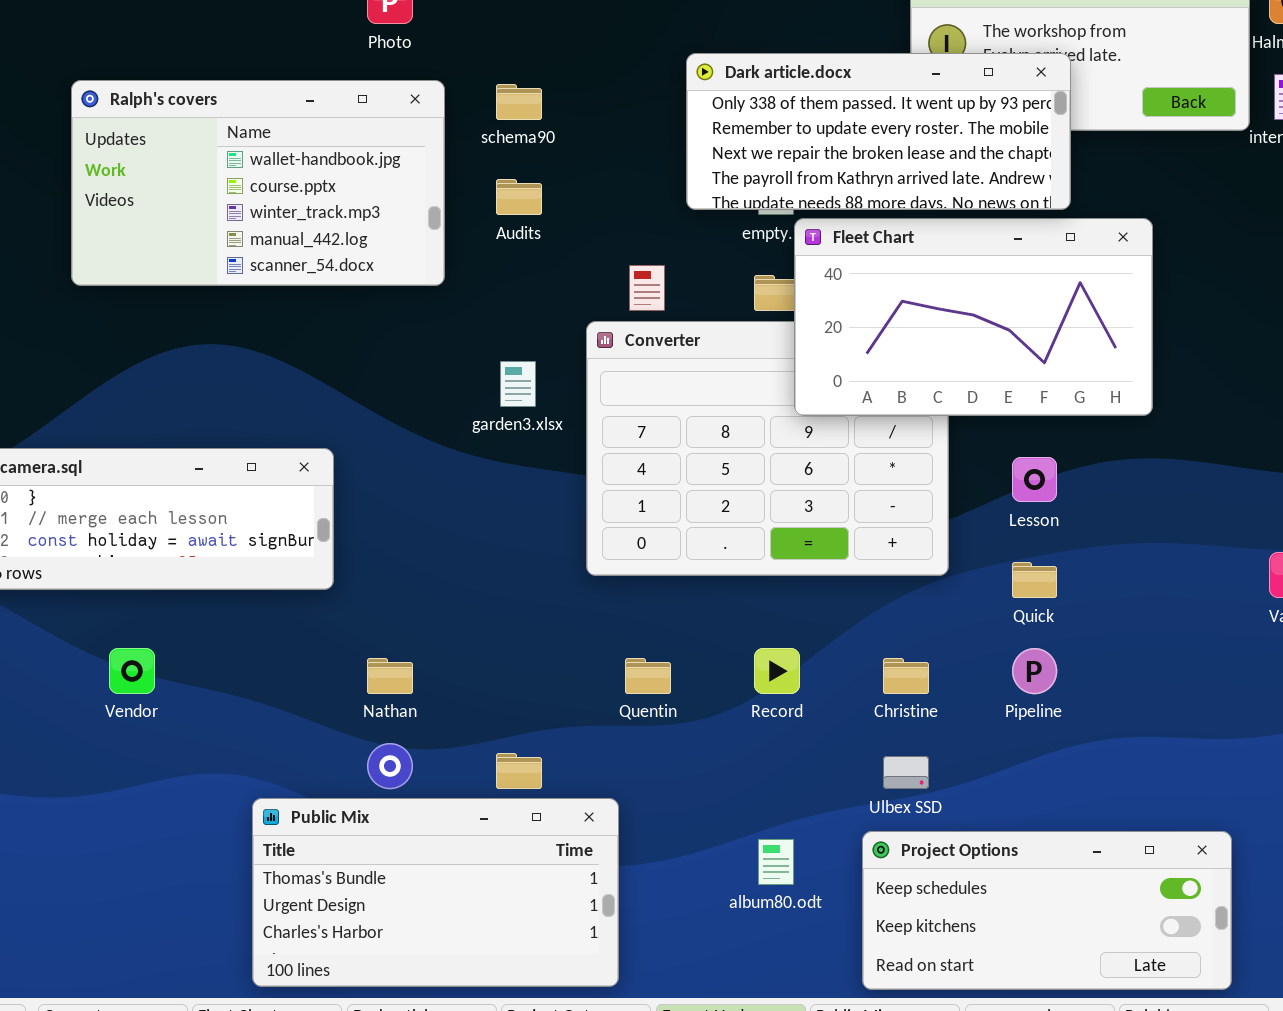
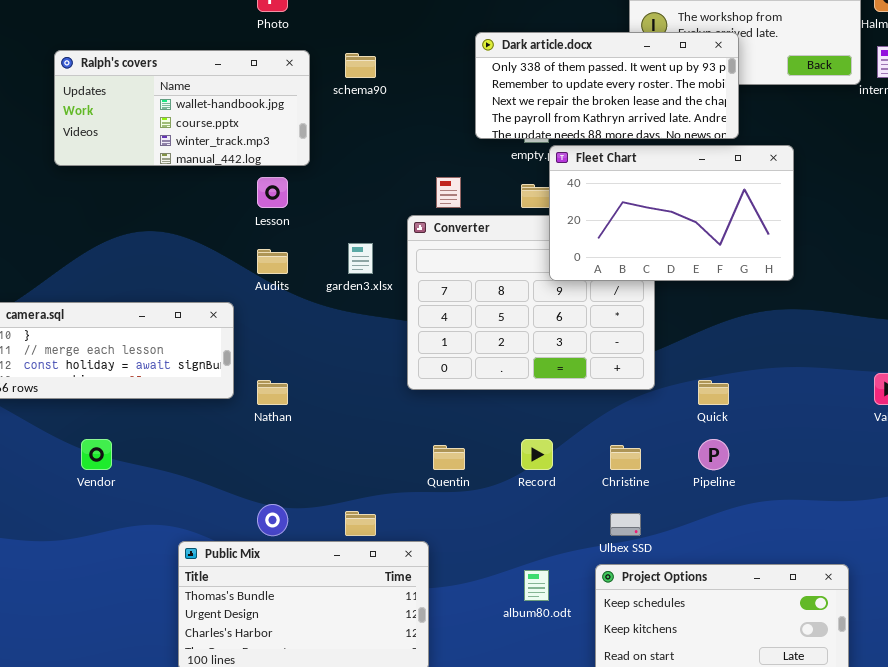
Ralph's covers: [71,80,445,286] -> [54,50,310,166], resized
Audits: [496,179,542,215] -> [257,249,288,274], moved
Lesson: [1012,457,1057,502] -> [257,177,288,208], moved
Nathan: [367,658,413,694] -> [257,380,288,405], moved

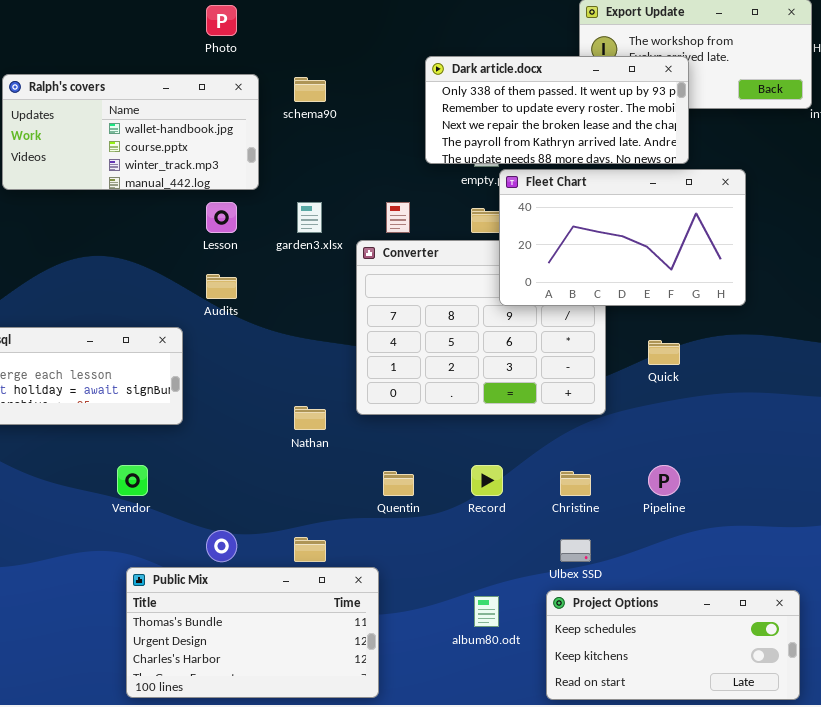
garden3.xlsx: [348,243,373,274] -> [297,202,322,233], moved
Nathan: [257,380,288,405] -> [294,406,326,430], moved
Quick: [698,380,729,405] -> [648,340,680,365], moved
Vendor: [81,439,112,470] -> [117,465,148,496], moved

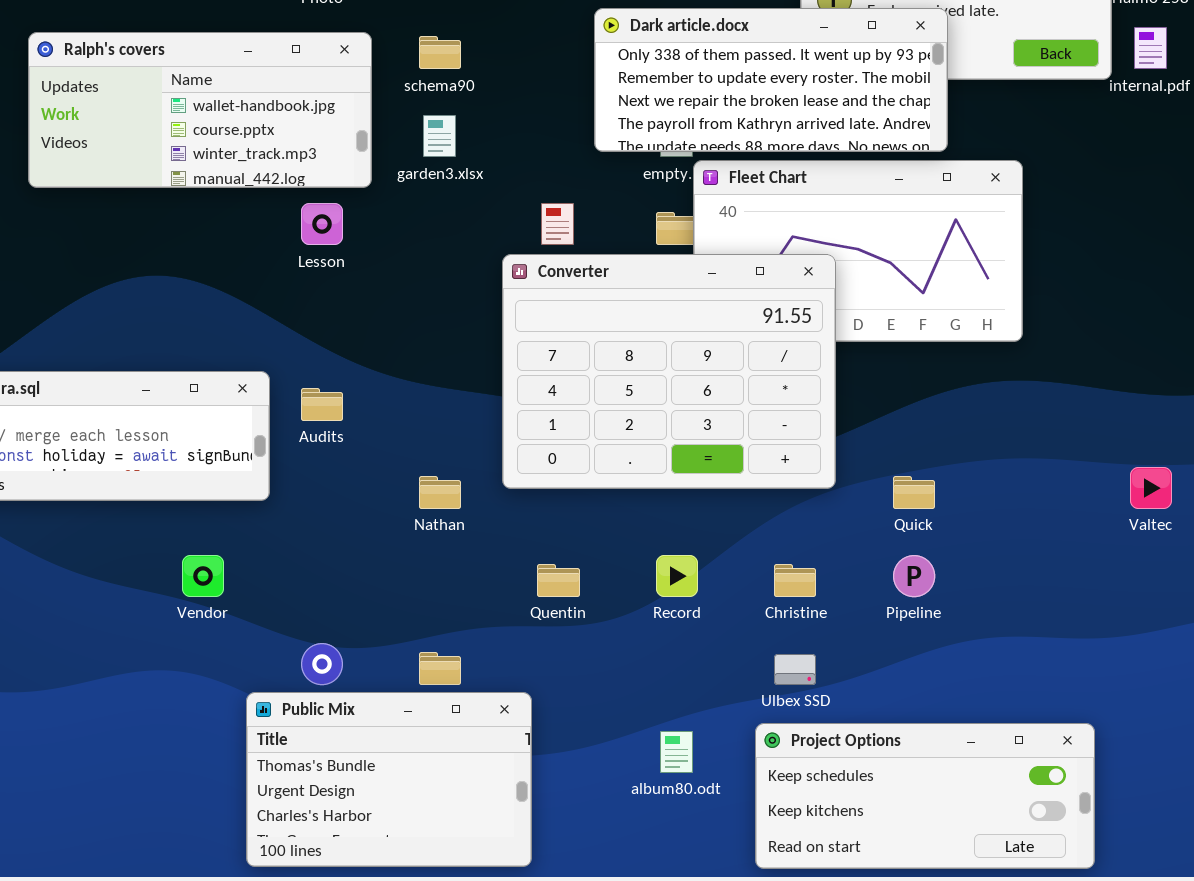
garden3.xlsx: [297,202,322,233] -> [423,115,456,157], moved
Converter: [356,240,606,415] -> [502,254,836,489], raised
Audits: [206,274,237,299] -> [301,388,343,421], moved
Quick: [648,340,680,365] -> [893,476,935,509], moved
Public Mix: [126,567,379,698] -> [246,692,532,867], resized

